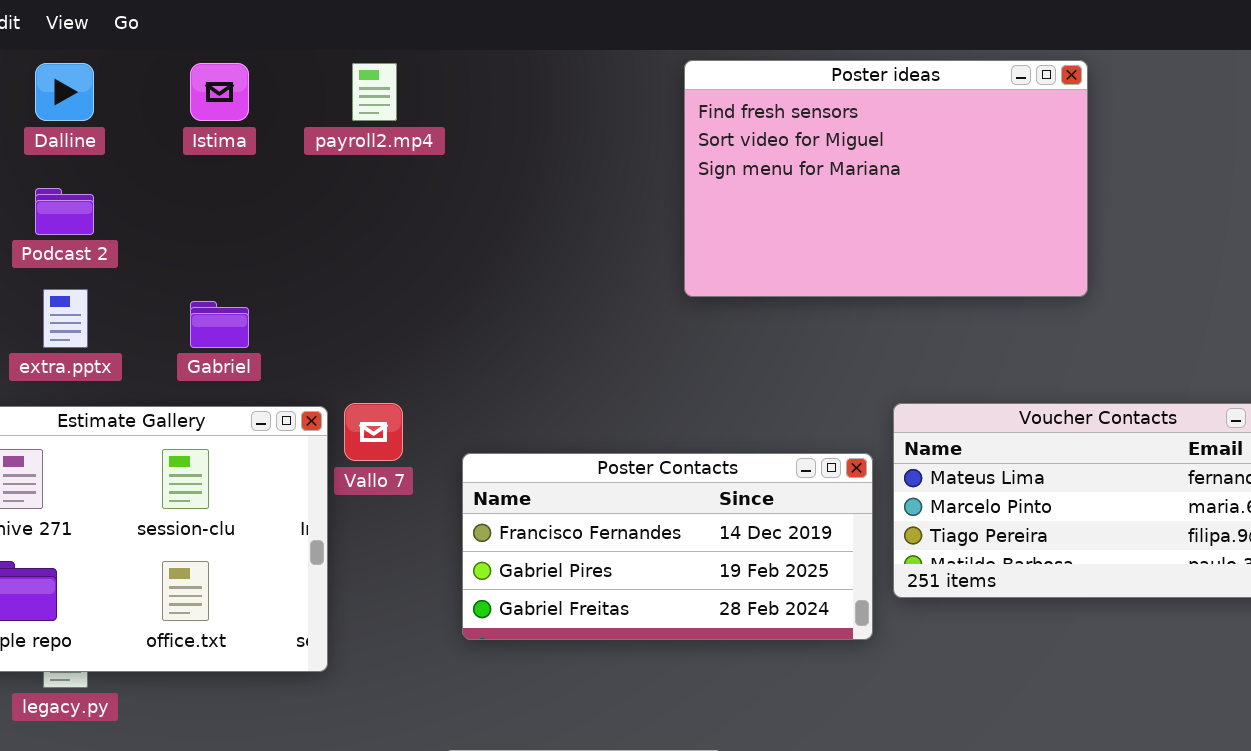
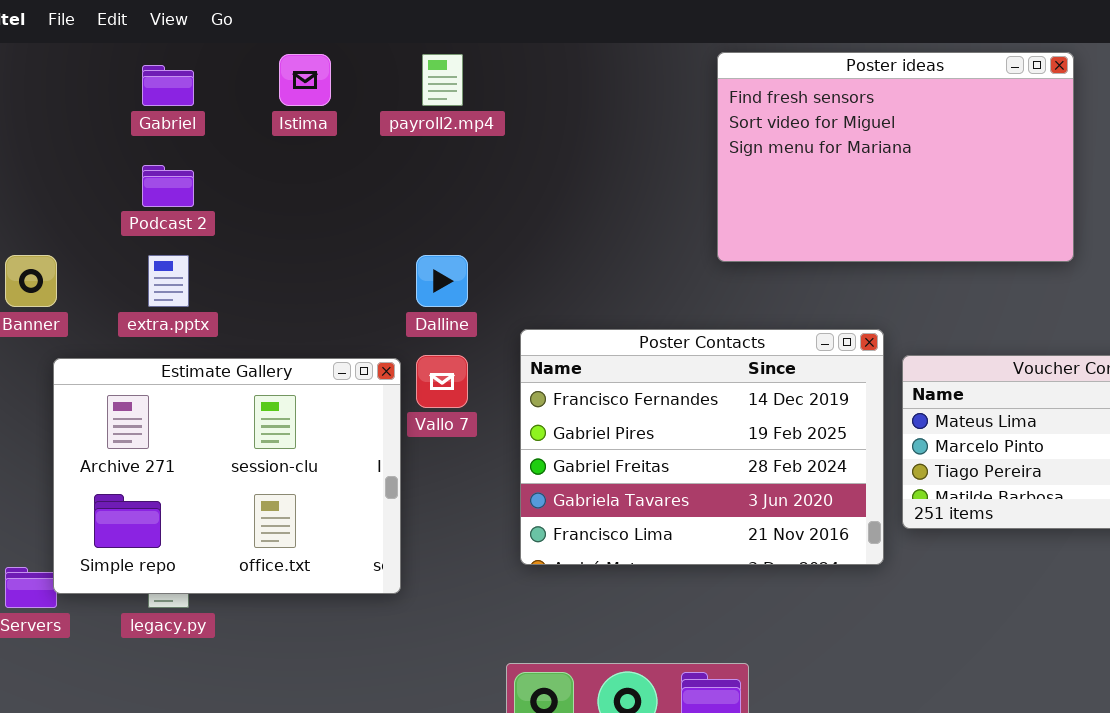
Dalline: [35,63,94,121] -> [416,255,468,307], moved
Gabriel: [190,301,249,348] -> [142,65,194,106], moved
Poster Contacts: [462,453,873,640] -> [520,329,884,565], resized

